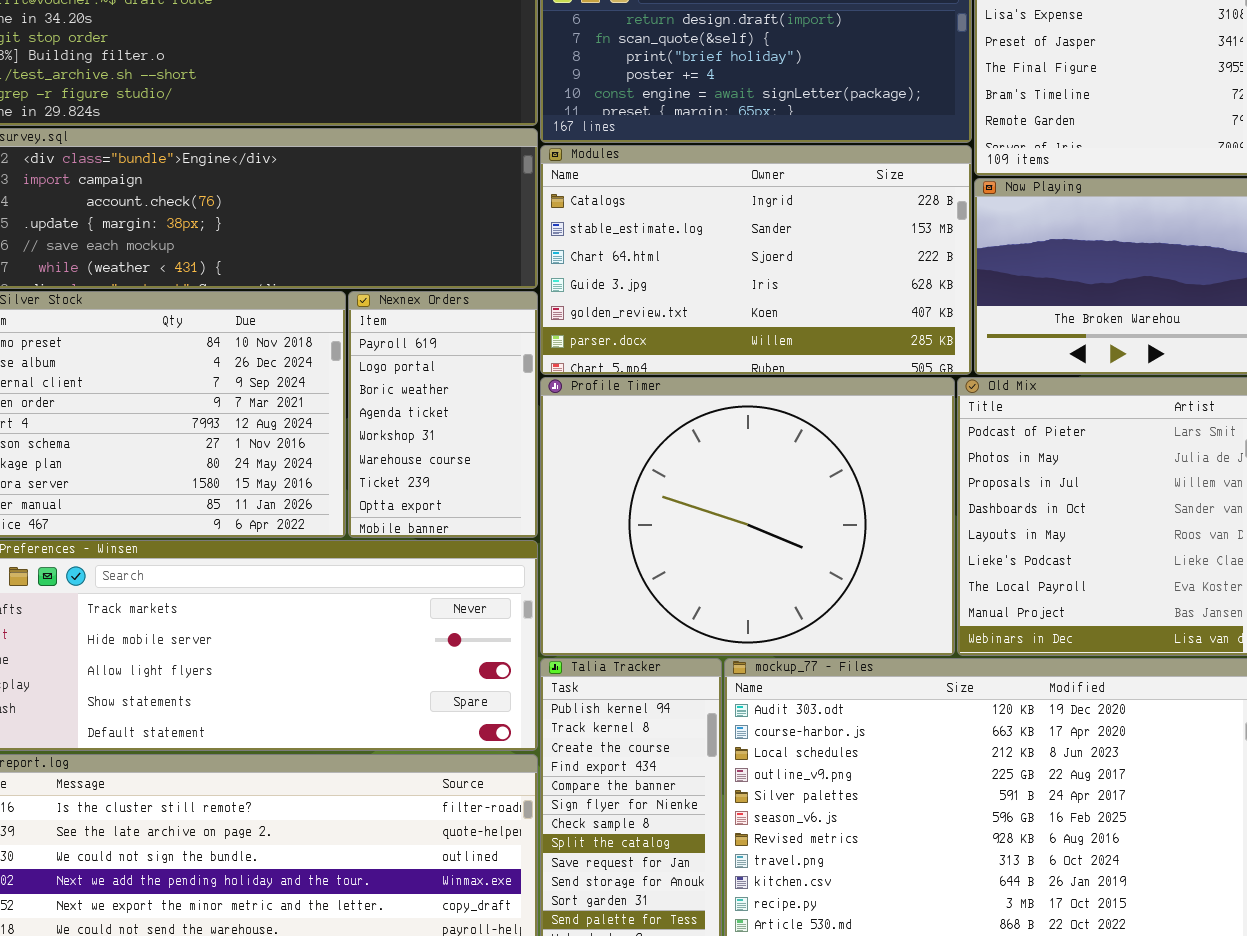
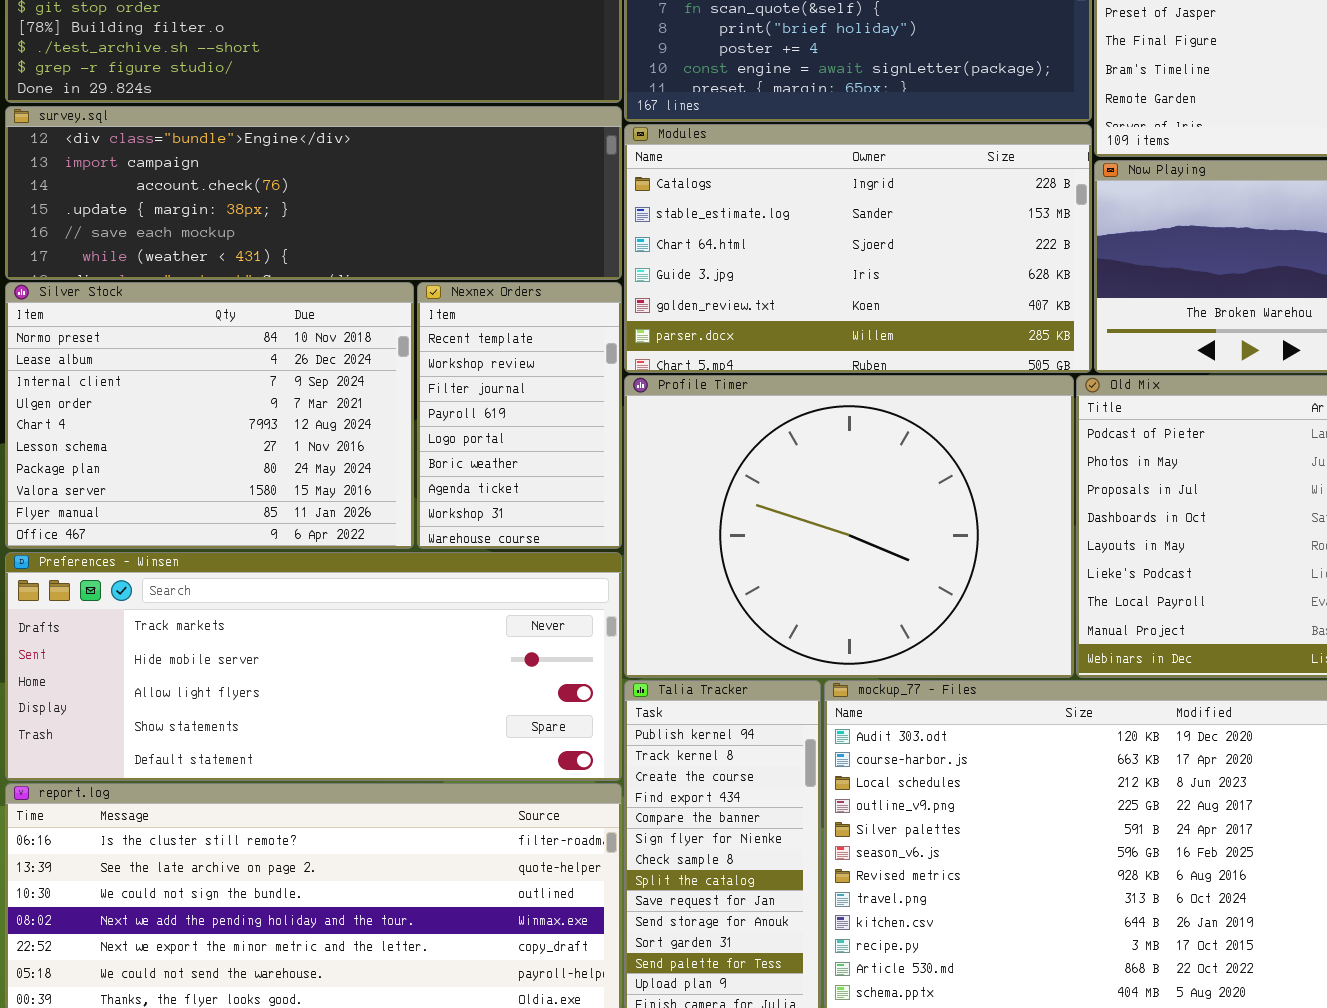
Nexnex Orders: [348,291,538,538] -> [417,282,622,549], scrolled up 3 rows

